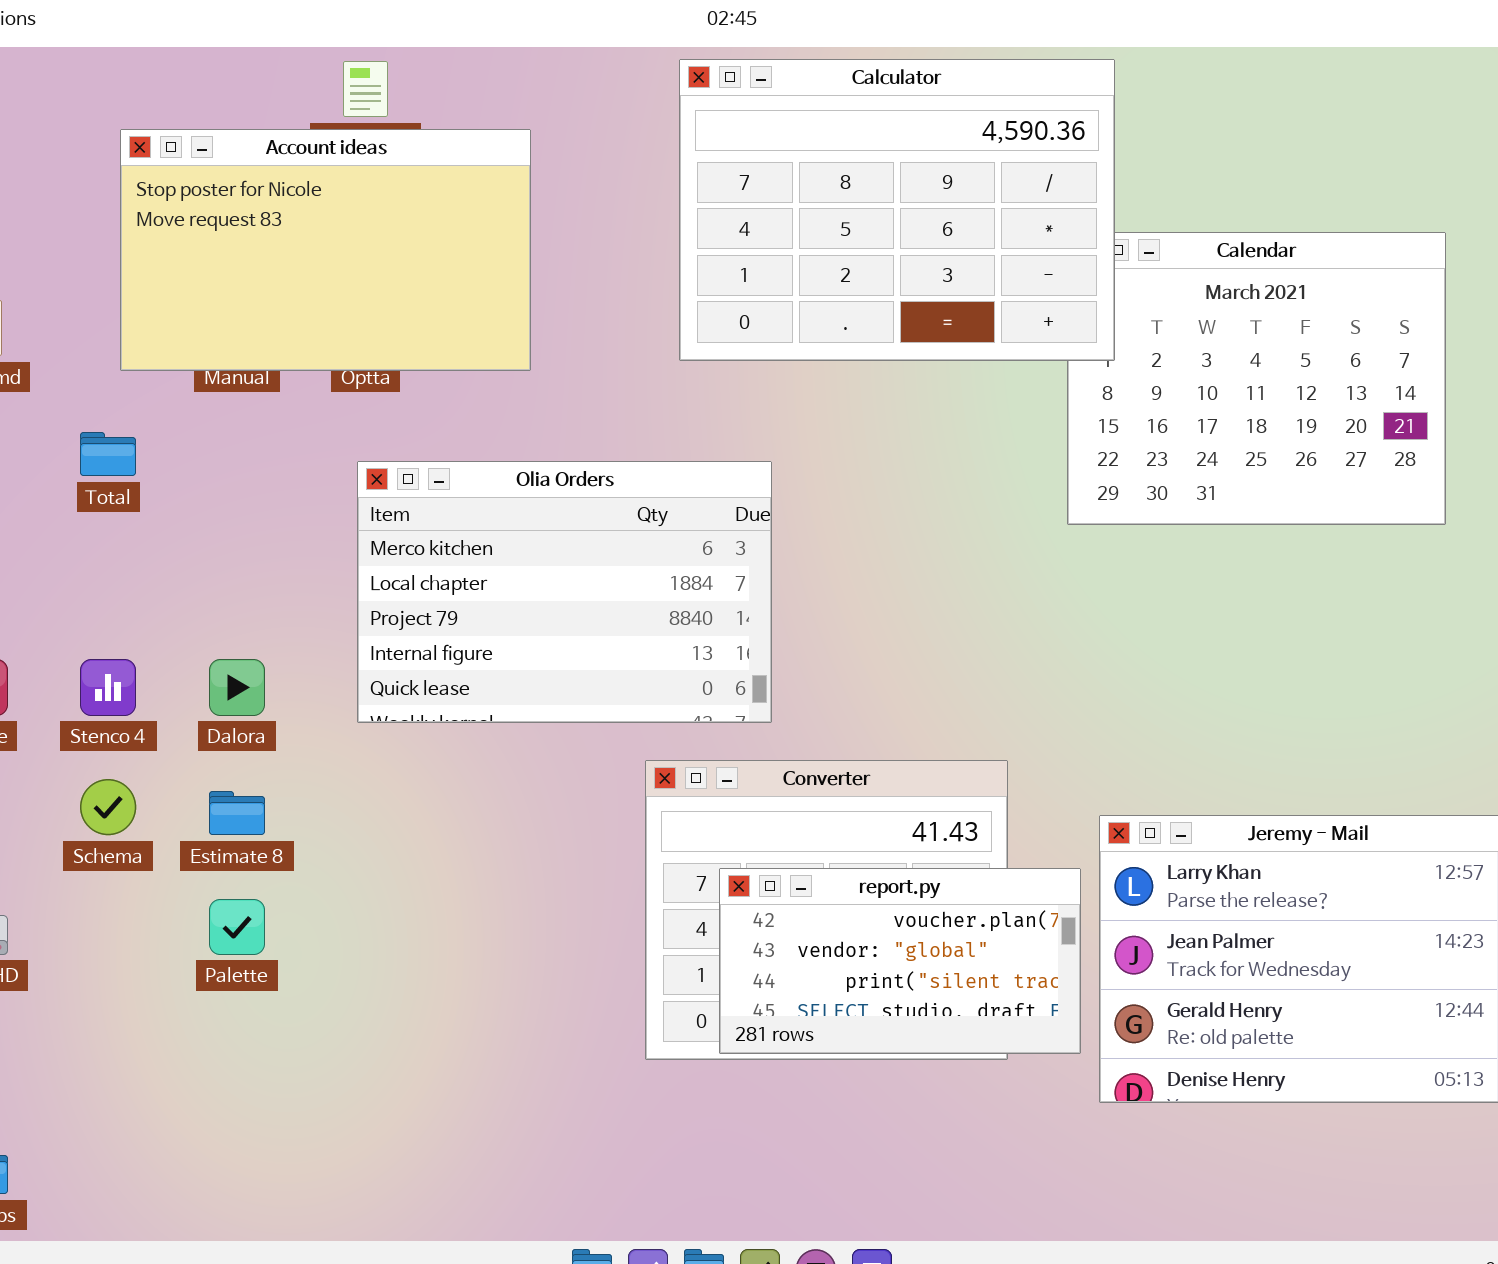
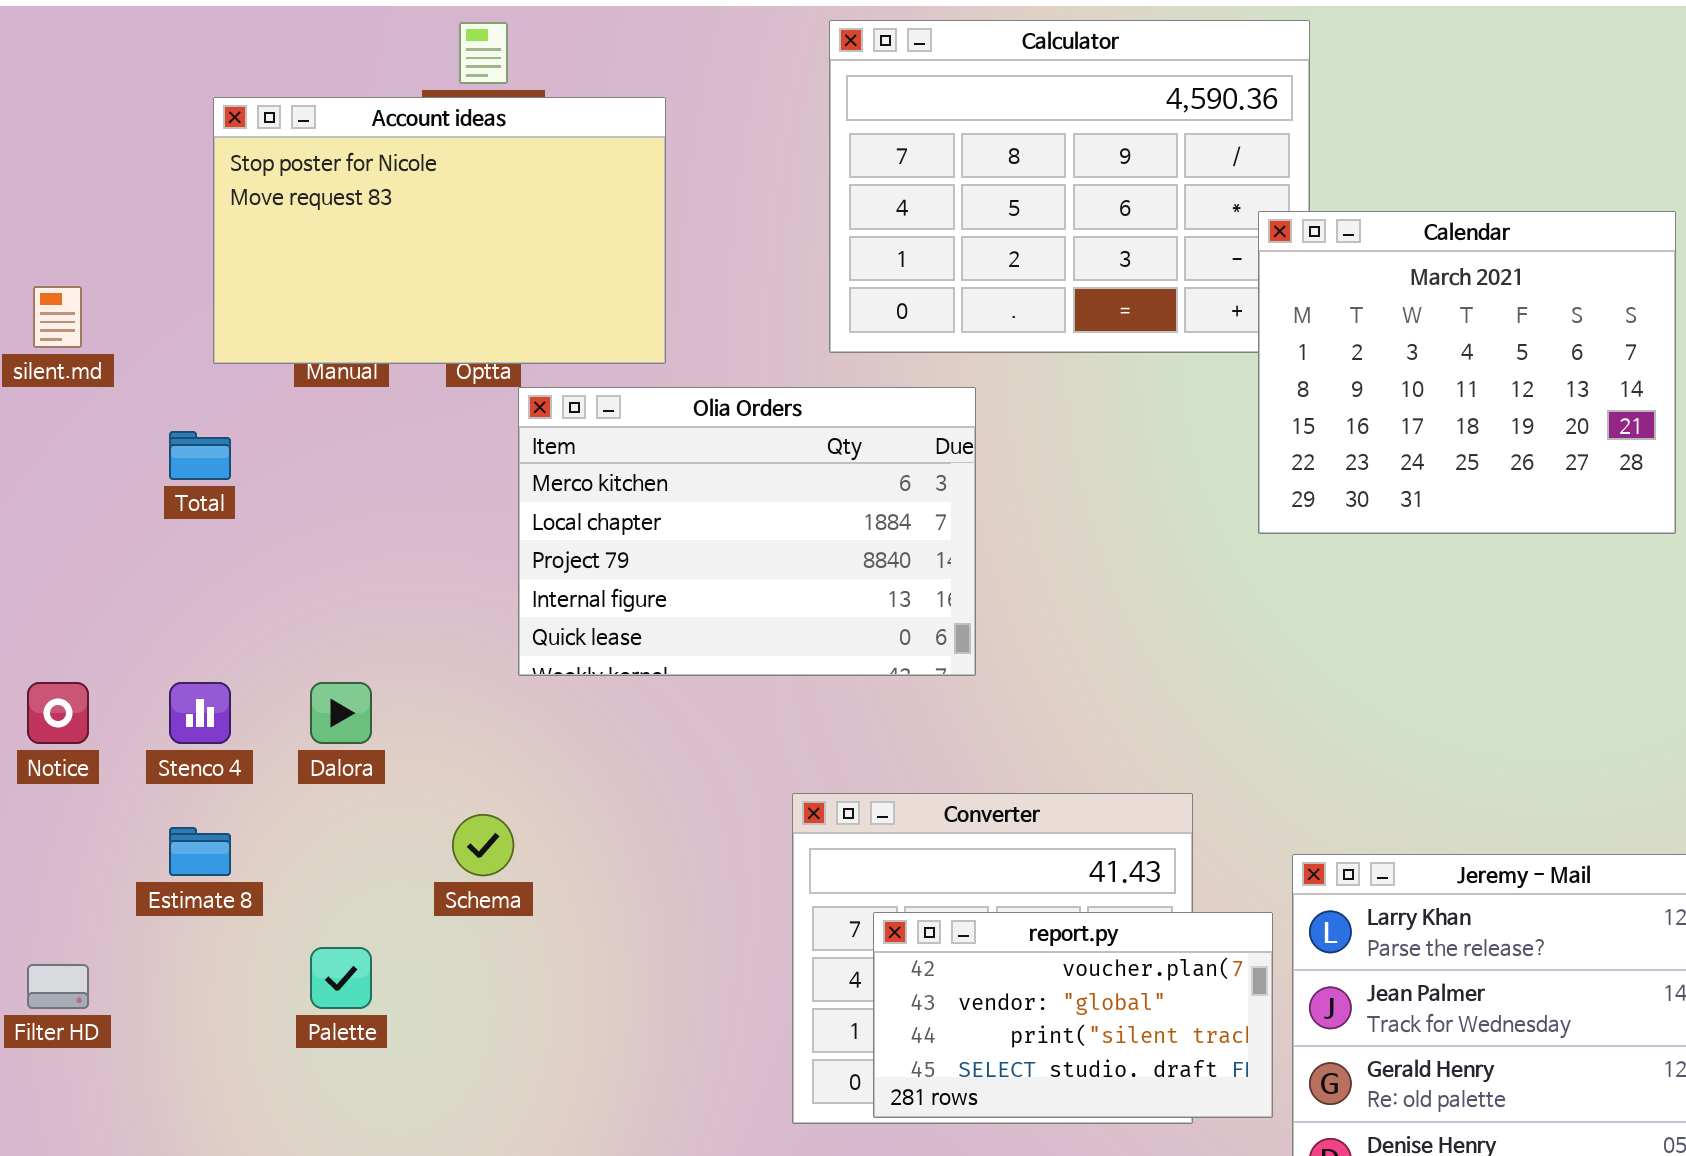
Calendar: [1067,232,1446,525] -> [1258,211,1676,534], raised
Olia Orders: [357,461,772,723] -> [518,387,976,676], moved
Schema: [80,779,136,835] -> [452,814,514,876], moved
Estimate 8: [209,791,265,835] -> [169,827,231,876], moved

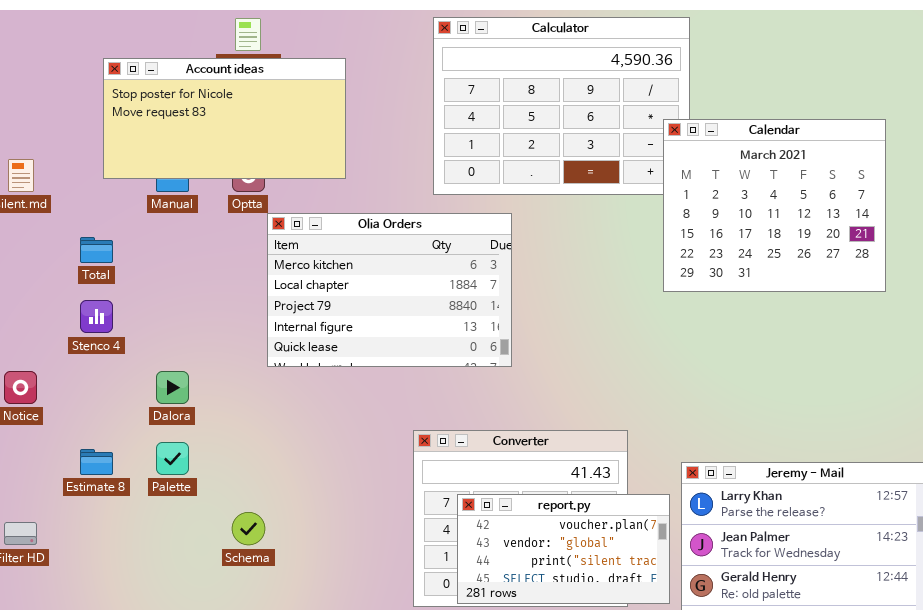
Account ideas: [213,97,666,364] -> [103,58,346,179], resized
Stenco 4: [169,682,231,744] -> [80,300,113,333], moved
Schema: [452,814,514,876] -> [232,512,265,545], moved
Palette: [310,947,372,1009] -> [156,442,189,475], moved

